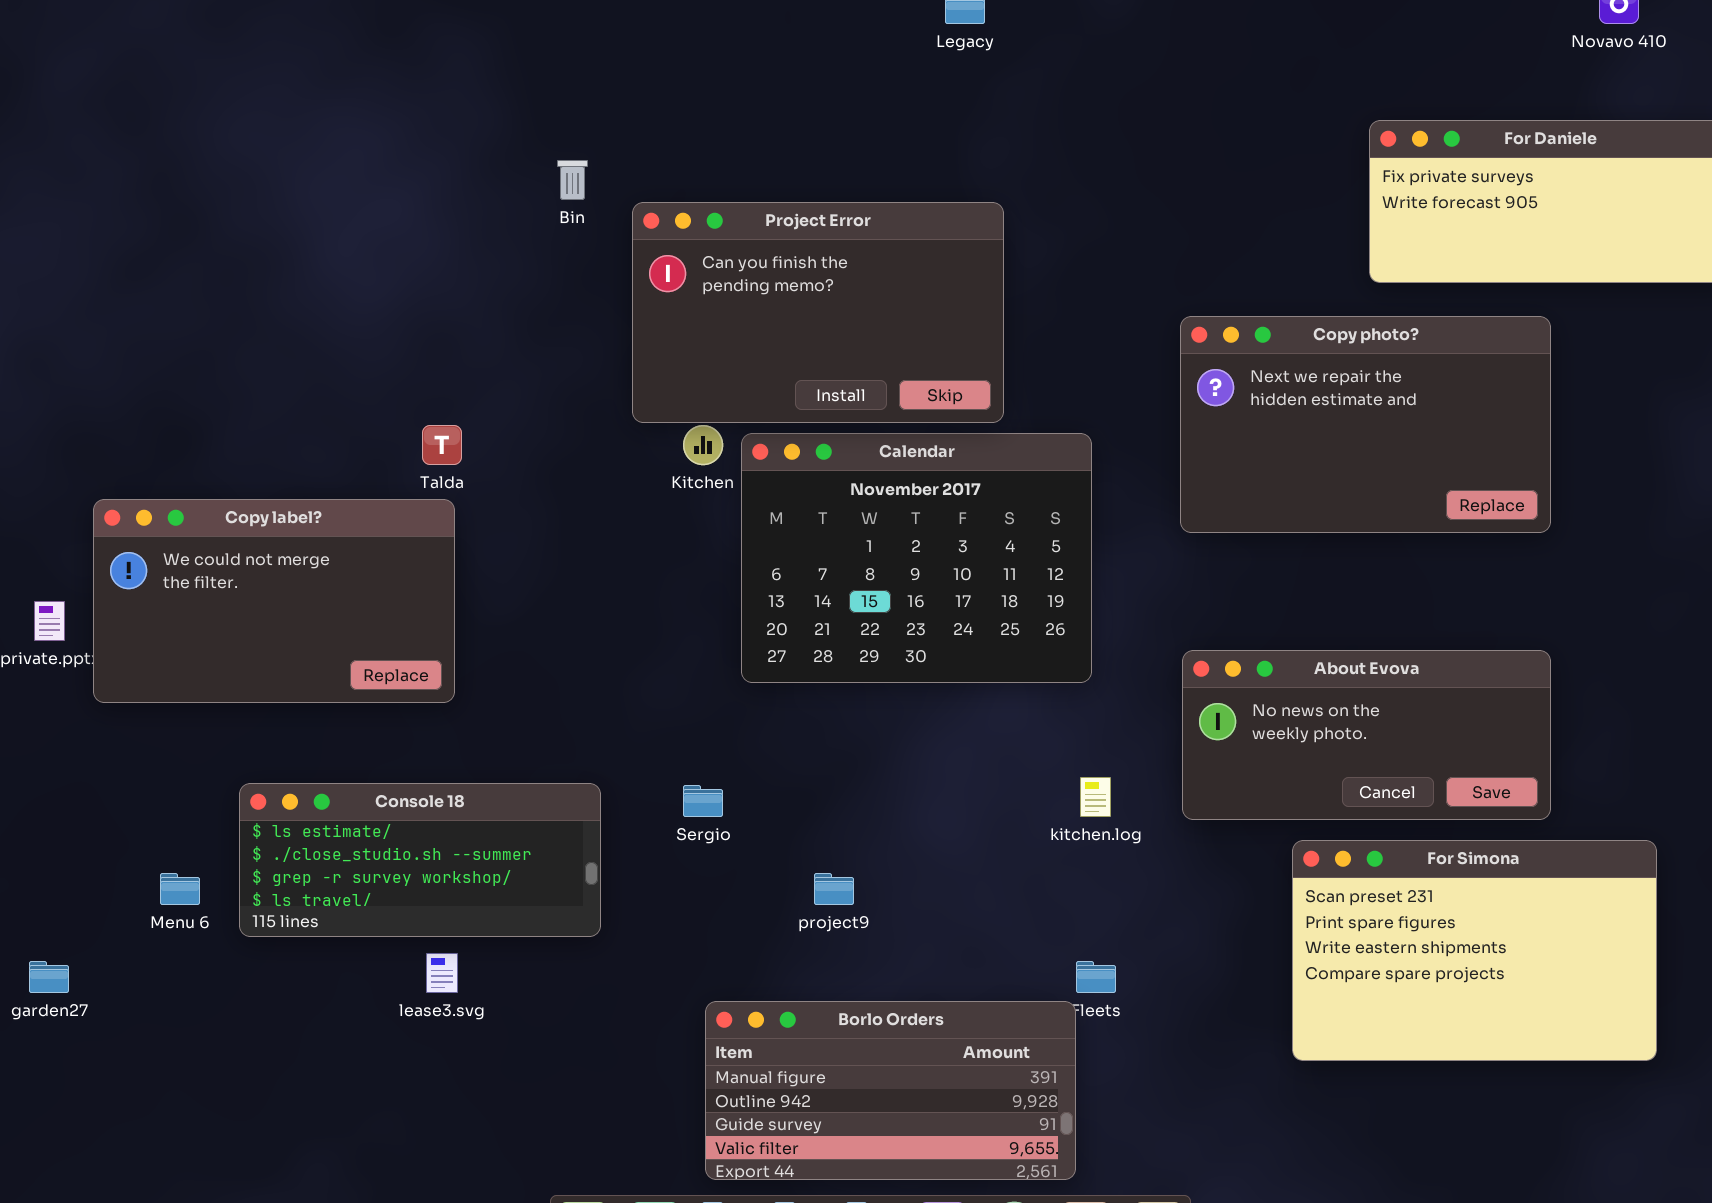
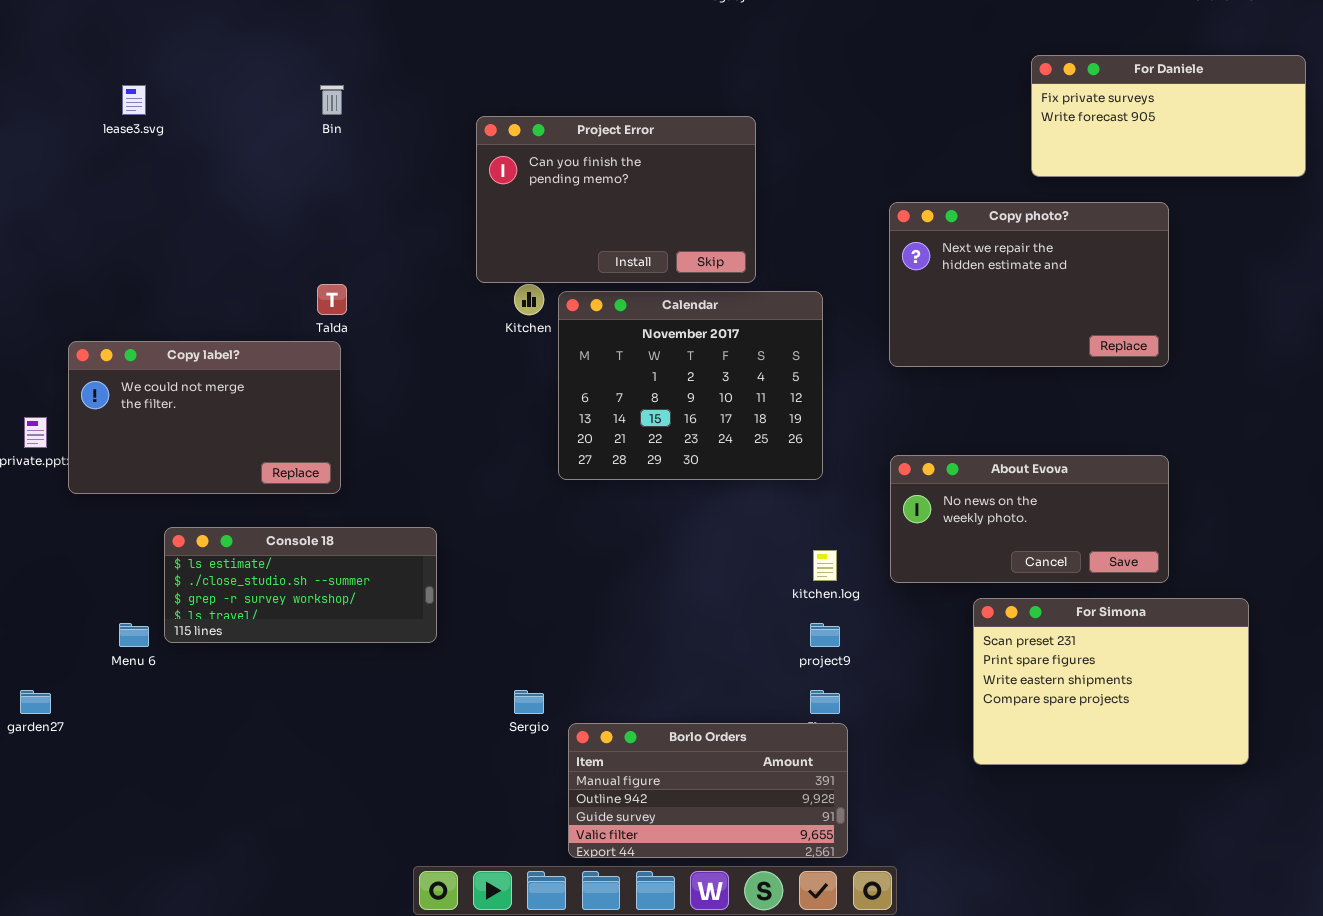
Bin: [557,160,588,200] -> [320,85,344,115], moved
Console 18: [239,783,601,937] -> [164,527,437,643], moved
Sergio: [683,785,723,817] -> [514,690,544,714], moved
project9: [814,873,854,905] -> [810,623,840,647], moved
lease3.svg: [426,953,458,993] -> [122,85,146,115], moved
Borlo Orders: [705,1001,1076,1180] -> [568,723,848,858], moved

